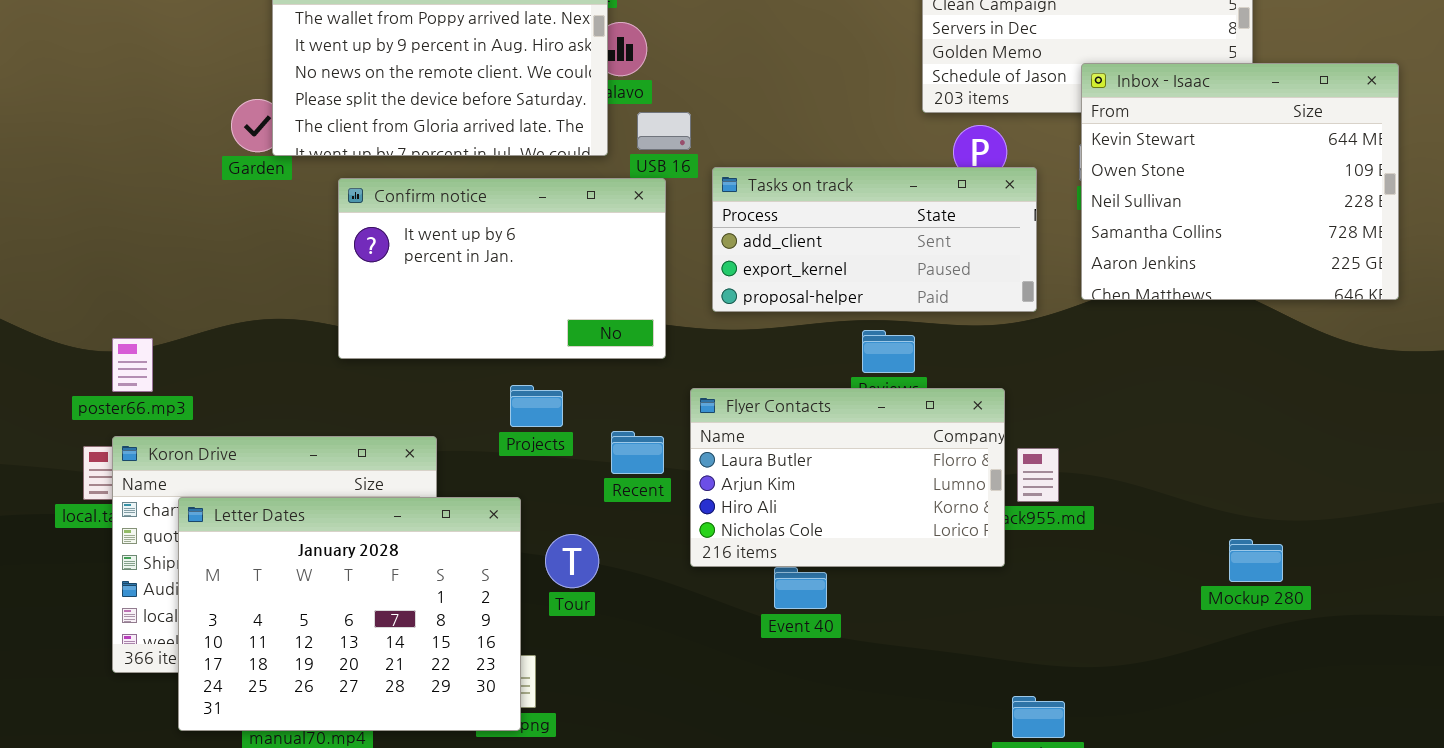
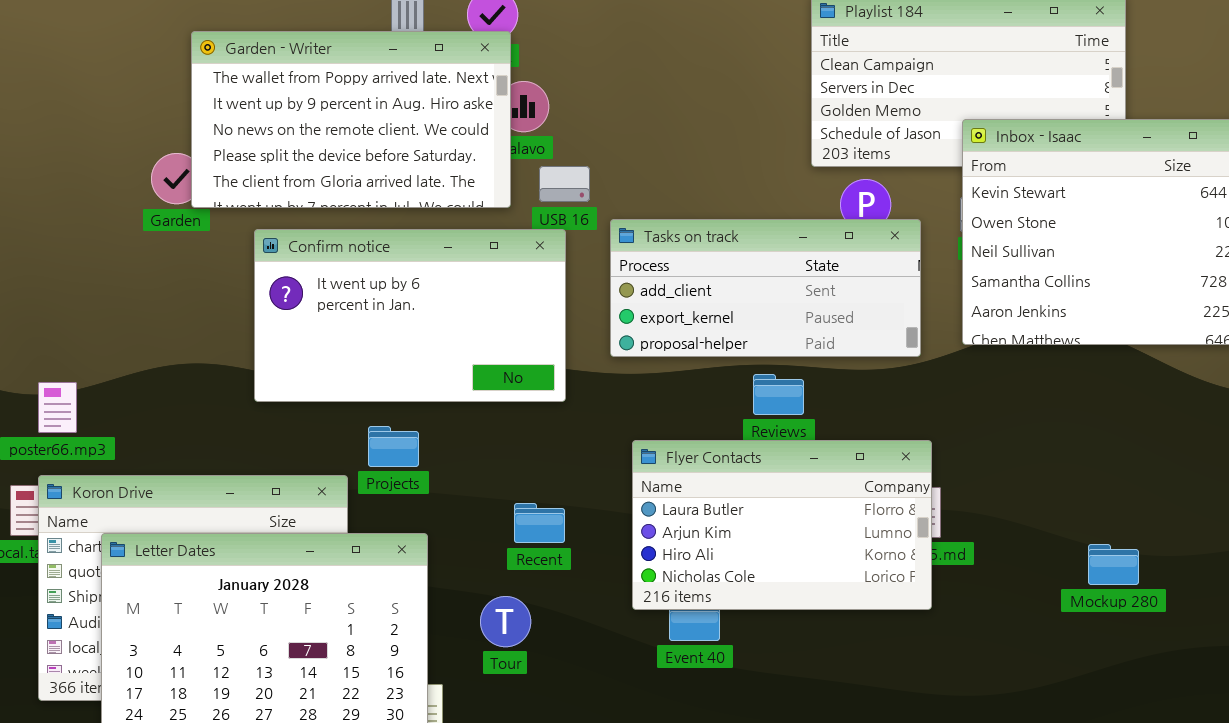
Projects: [510,385,563,427] -> [368,426,419,467], moved
Flyer Contacts: [690,388,1005,567] -> [632,440,932,610], moved
Recent: [611,431,664,474] -> [514,503,565,543], moved
Tour: [545,534,599,588] -> [480,596,531,647], moved
Mockup 280: [1229,539,1283,582] -> [1088,544,1139,585], moved

